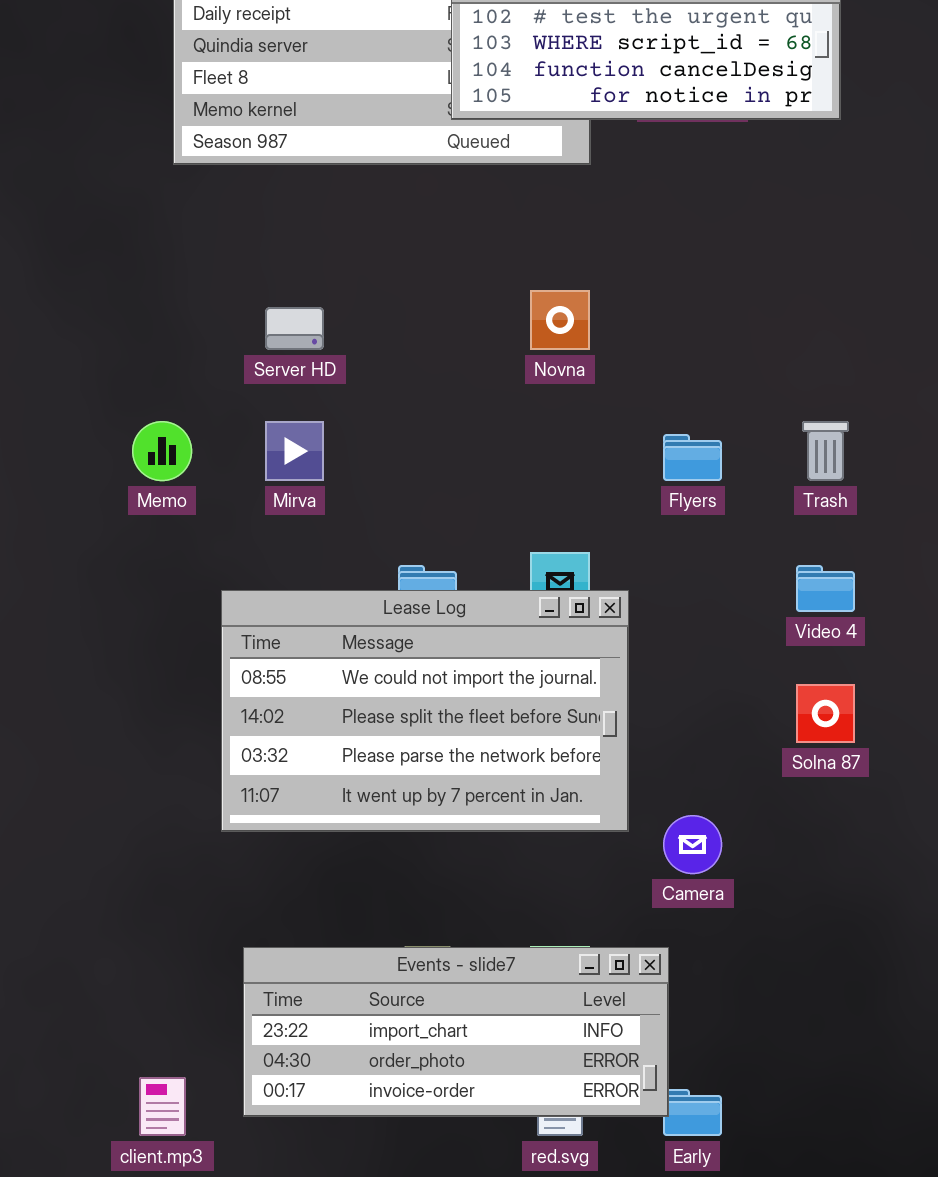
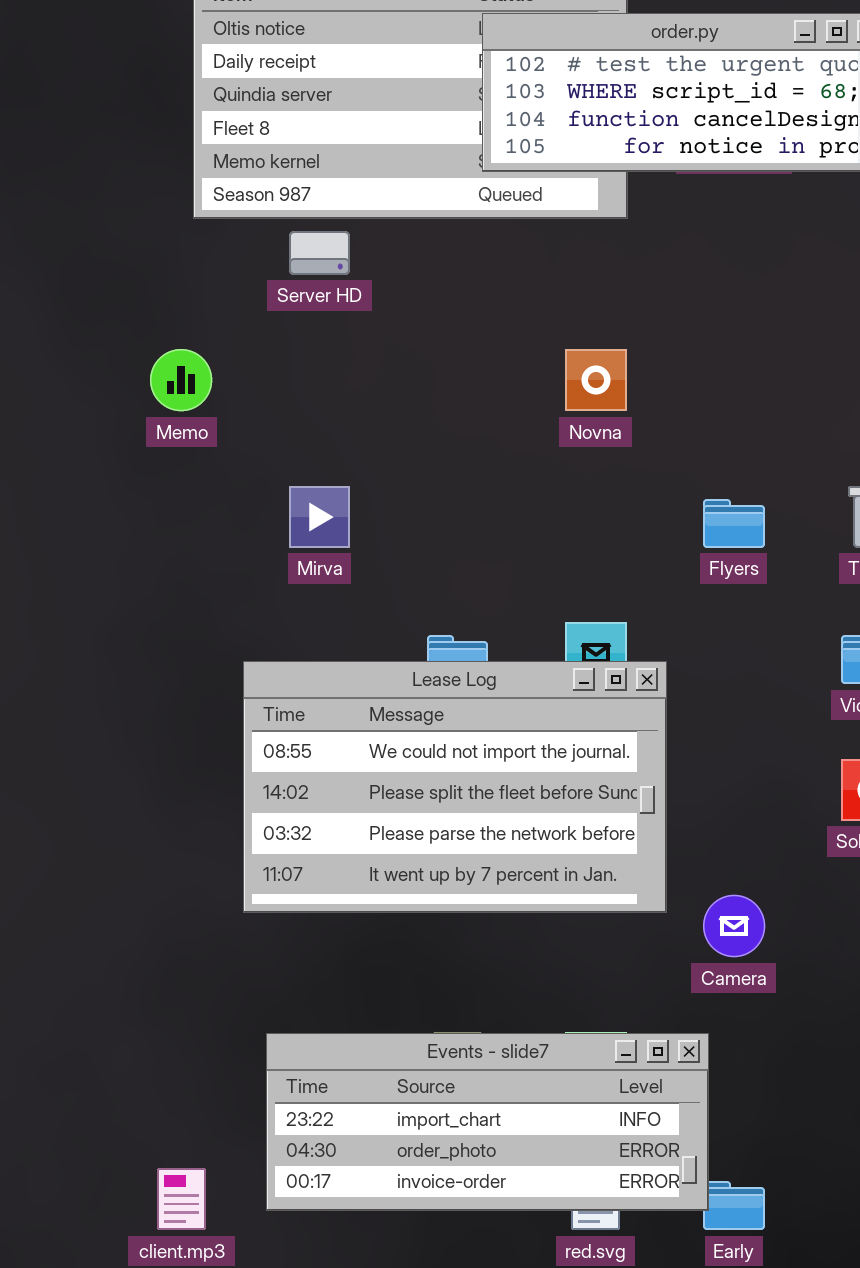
Server HD: [265,307,324,350] -> [289,231,350,275], moved
Memo: [132,421,192,481] -> [150,349,212,411], moved

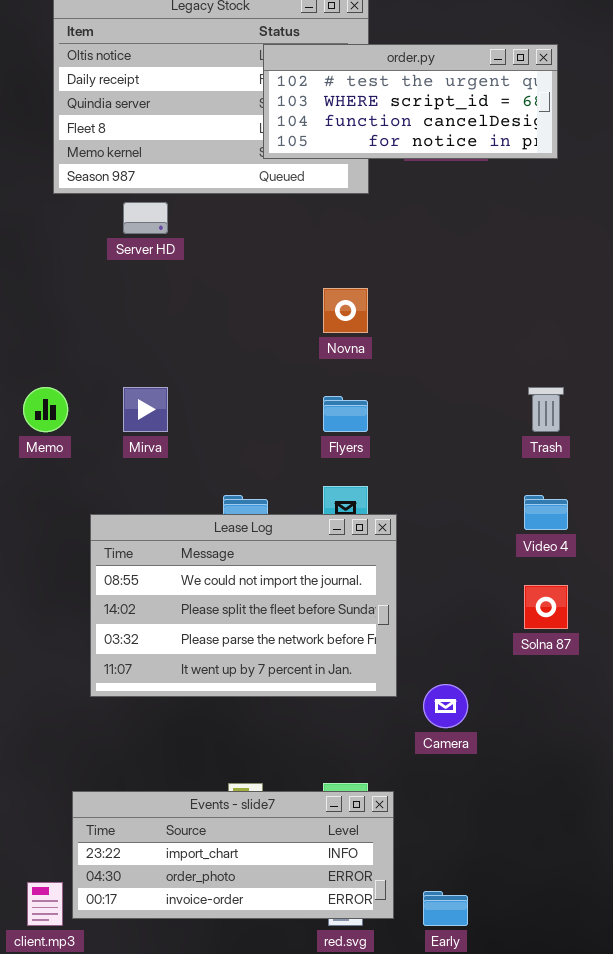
Memo: [150,349,212,411] -> [23,387,68,432], moved
Flyers: [703,499,765,548] -> [323,396,368,432], moved
Events - slide7: [266,1033,709,1211] -> [72,791,394,919], moved

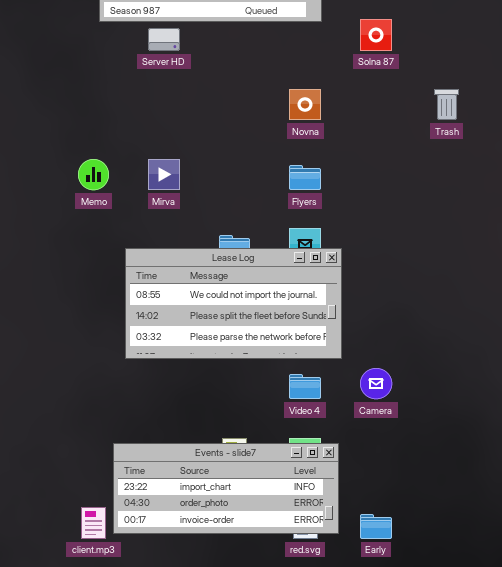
Trash: [528,387,564,432] -> [434,89,459,120], moved
Video 4: [524,495,568,530] -> [289,374,321,399], moved
Lease Log: [90,514,397,697] -> [125,248,342,359], resized
Solna 87: [524,585,568,629] -> [360,19,392,51], moved

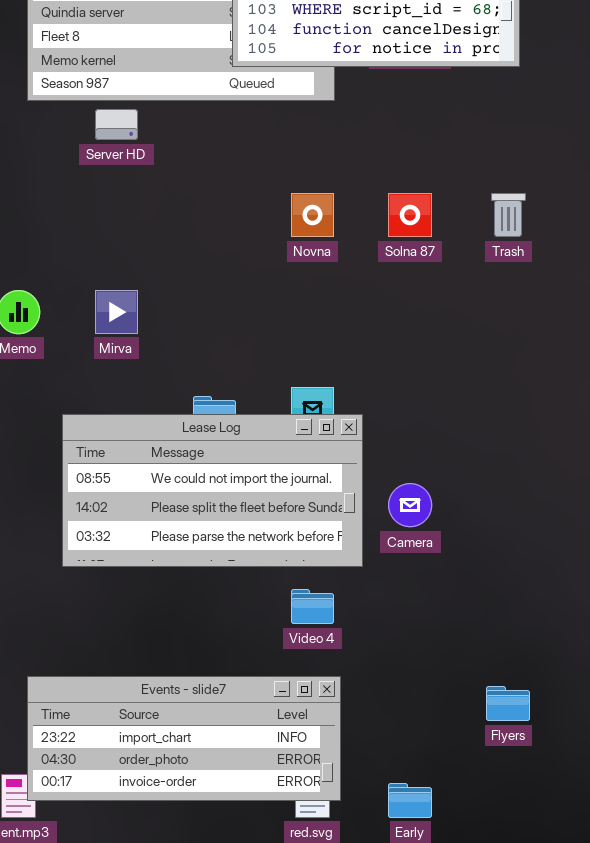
Solna 87: [360,19,392,51] -> [388,193,432,237], moved
Flyers: [289,165,321,190] -> [486,686,530,721], moved
Camera: [360,368,392,399] -> [388,483,432,527], moved
Events - slide7: [113,443,339,534] -> [27,676,341,801], moved

